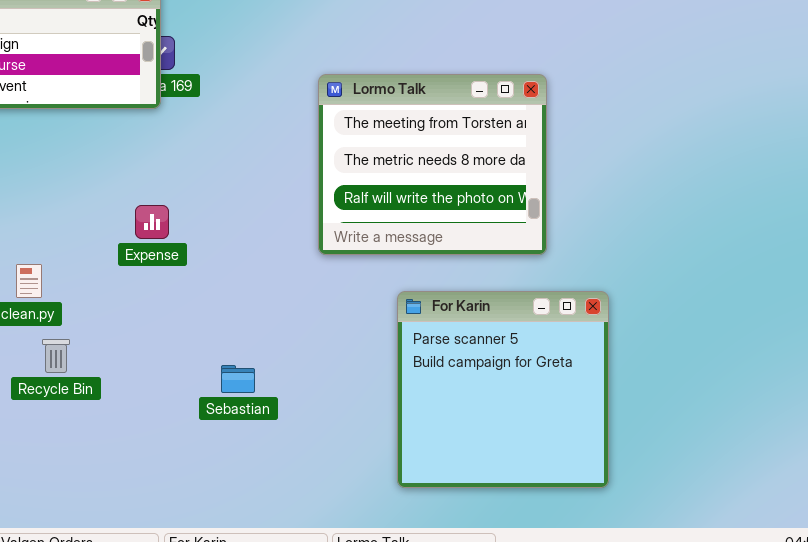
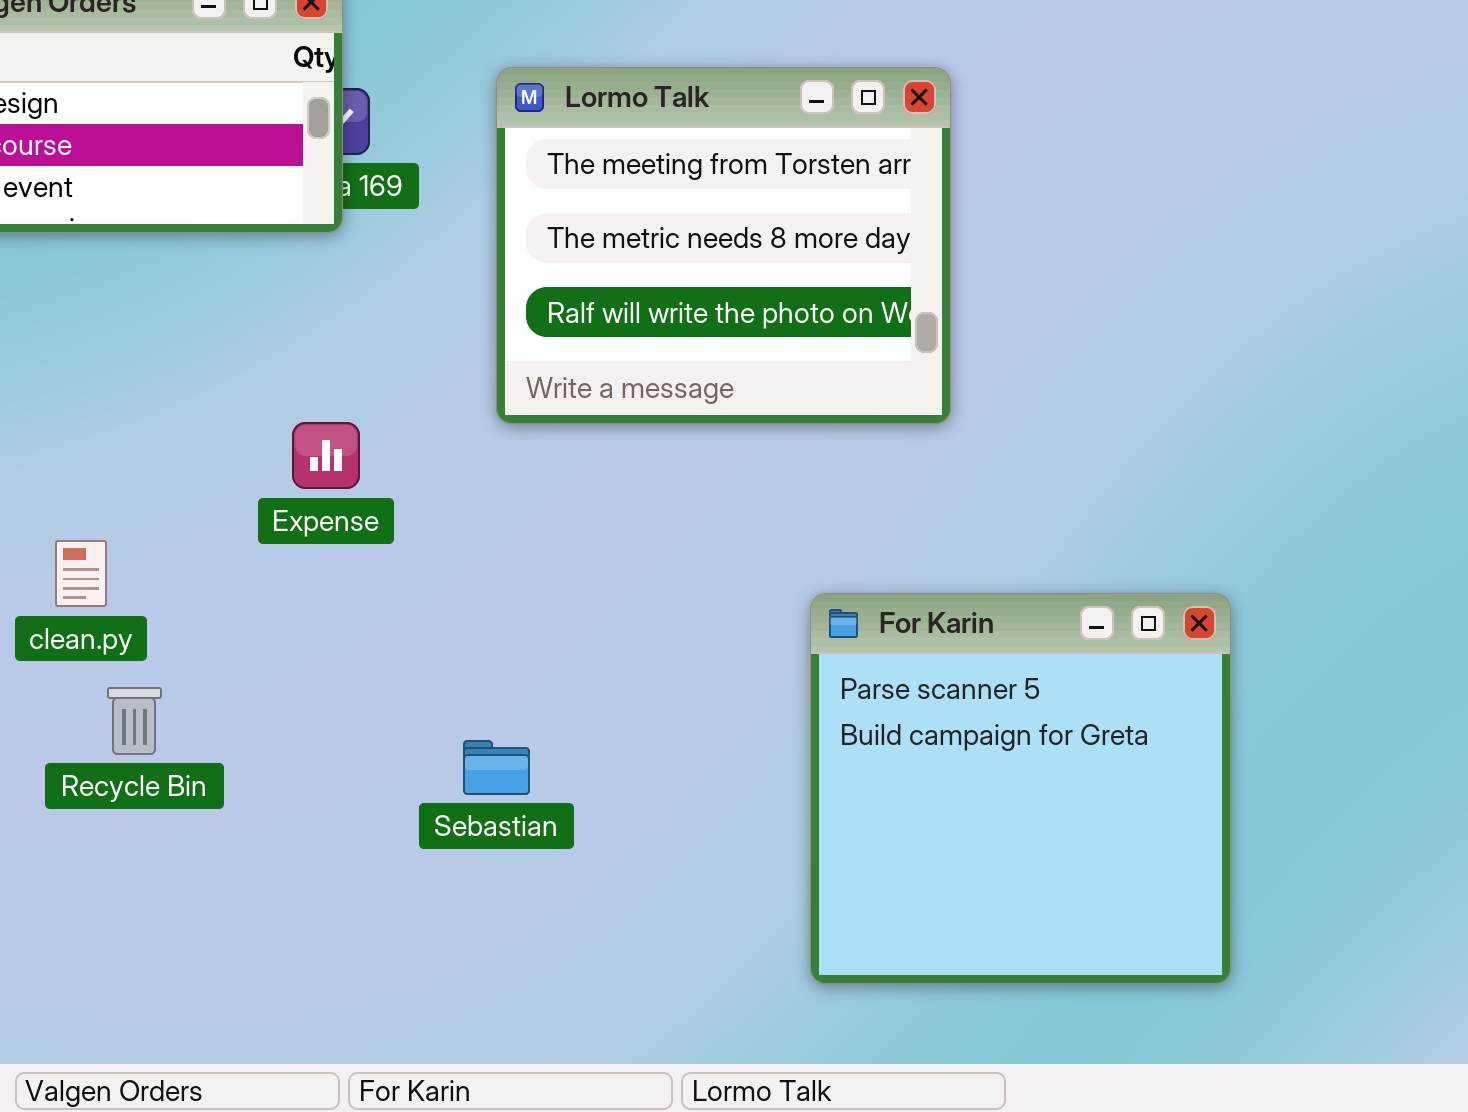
Lormo Talk: [318,74,547,255] -> [496,67,951,424], moved

